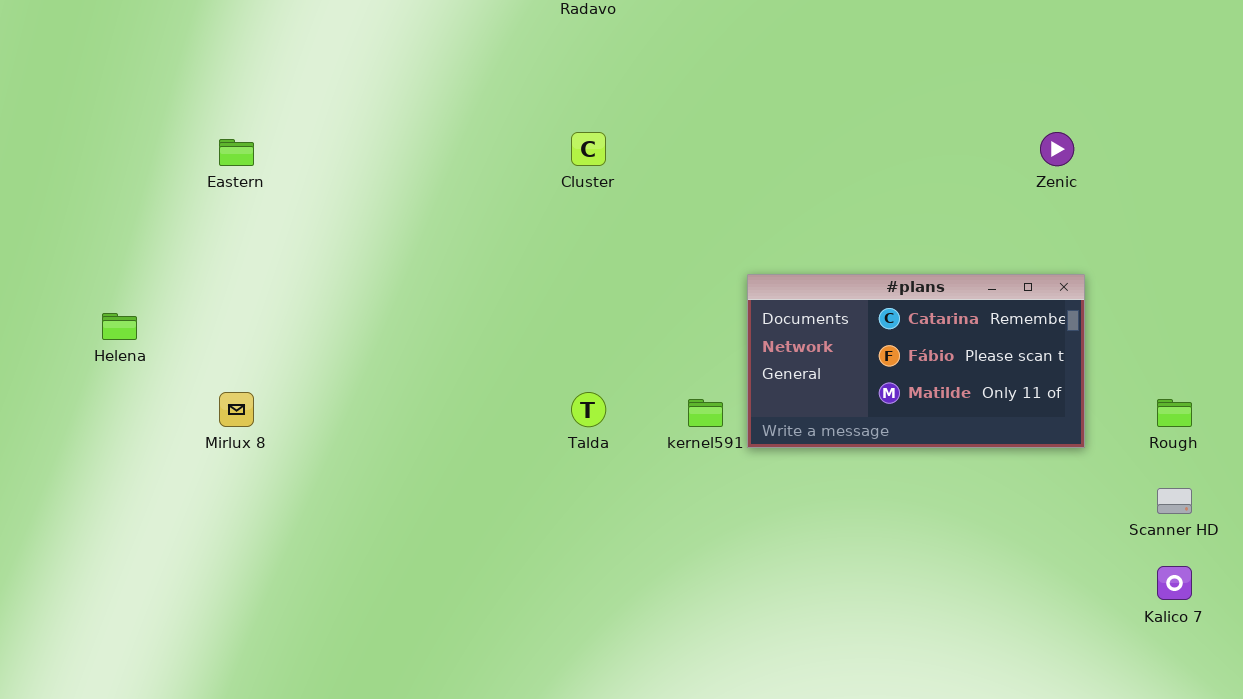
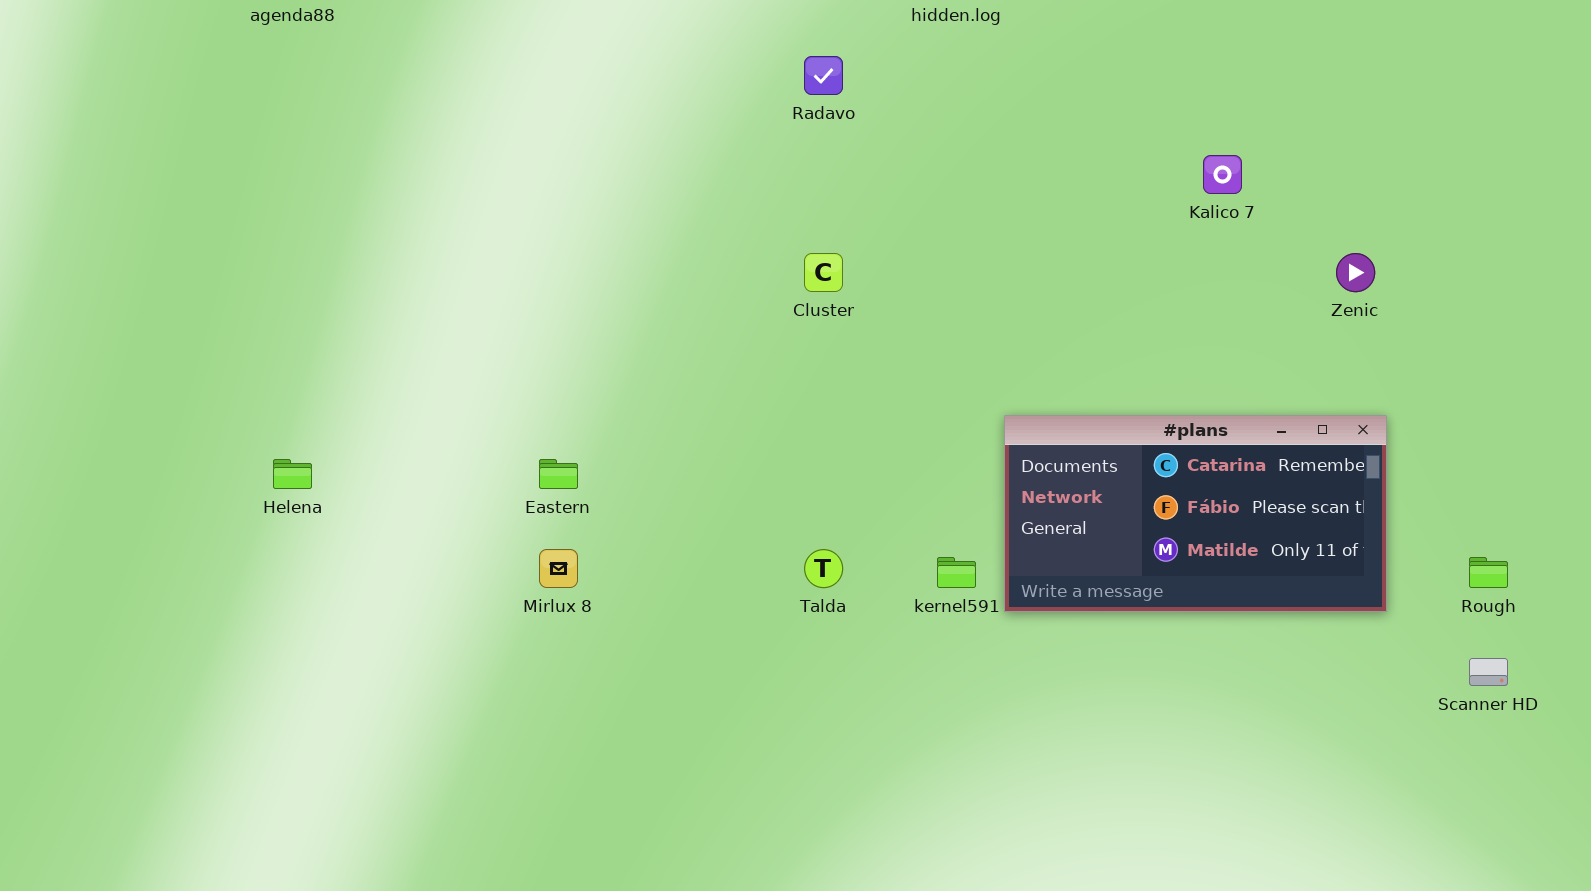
Eastern: [219,139,254,166] -> [539,459,578,489], moved
Mirlux 8: [219,392,254,427] -> [539,549,578,588], moved
Kalico 7: [1157,566,1192,600] -> [1203,155,1242,194], moved

